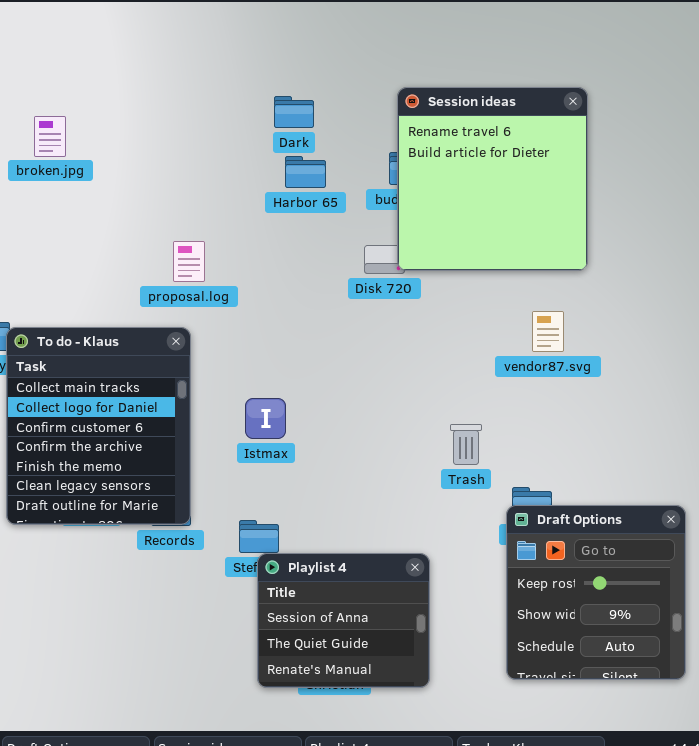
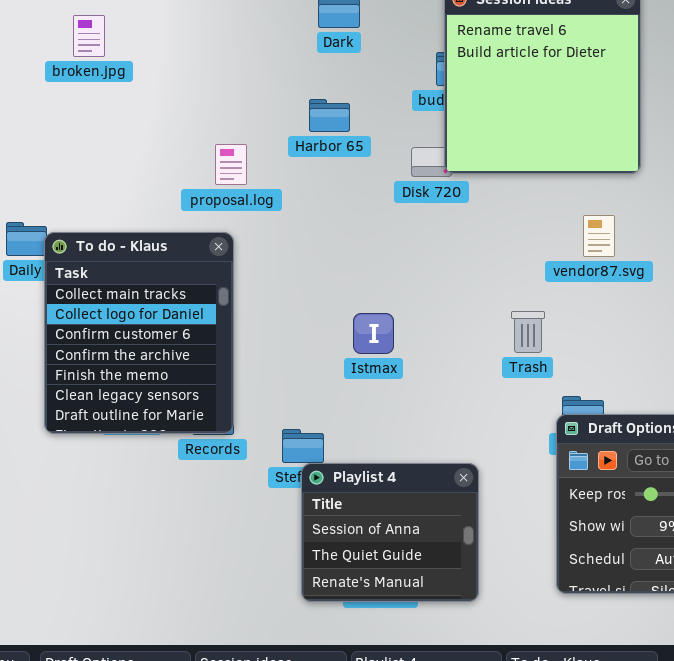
Harbor 65: [285,156,326,188] -> [309,99,350,132], moved
Istmax: [245,398,286,439] -> [353,313,394,354], moved
Trash: [450,424,482,465] -> [511,311,545,353], moved

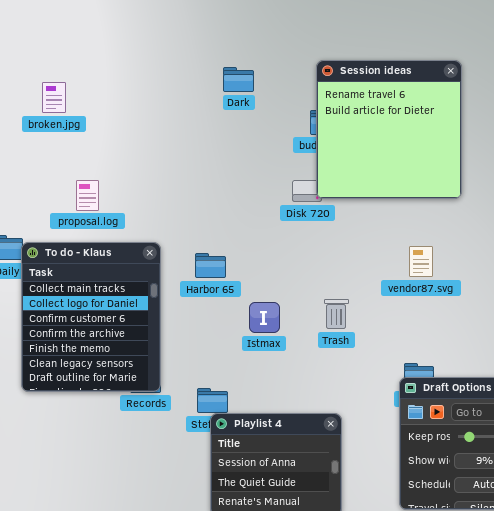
Harbor 65: [309,99,350,132] -> [195,253,226,278], moved
proposal.log: [215,144,247,185] -> [76,180,99,211], moved
vendor87.svg: [583,215,615,257] -> [409,246,433,277], moved
Trash: [511,311,545,353] -> [324,299,349,329], moved

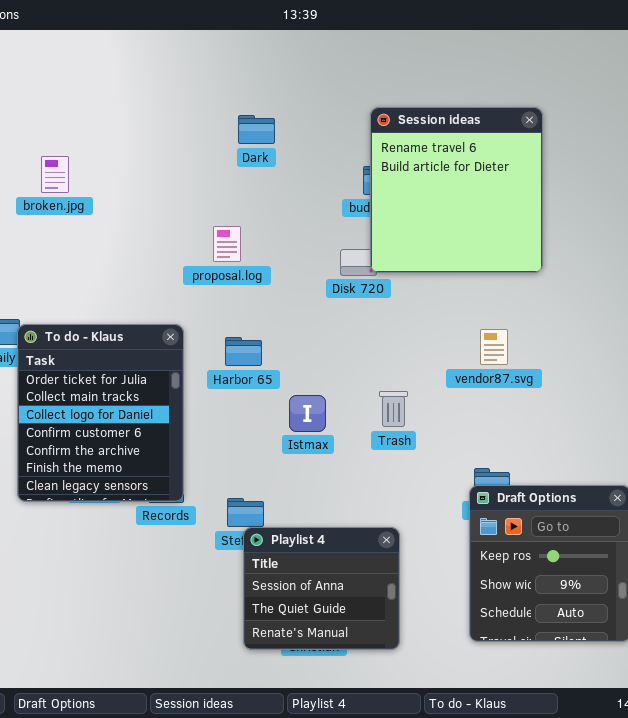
Dark: [223,67,254,92] -> [238,115,275,144], moved
broken.jpg: [42,82,66,113] -> [41,156,69,193], moved
proposal.log: [76,180,99,211] -> [213,226,241,262], moved
To do - Klaus: [21,242,161,392] -> [17,324,184,502], scrolled up 1 row

